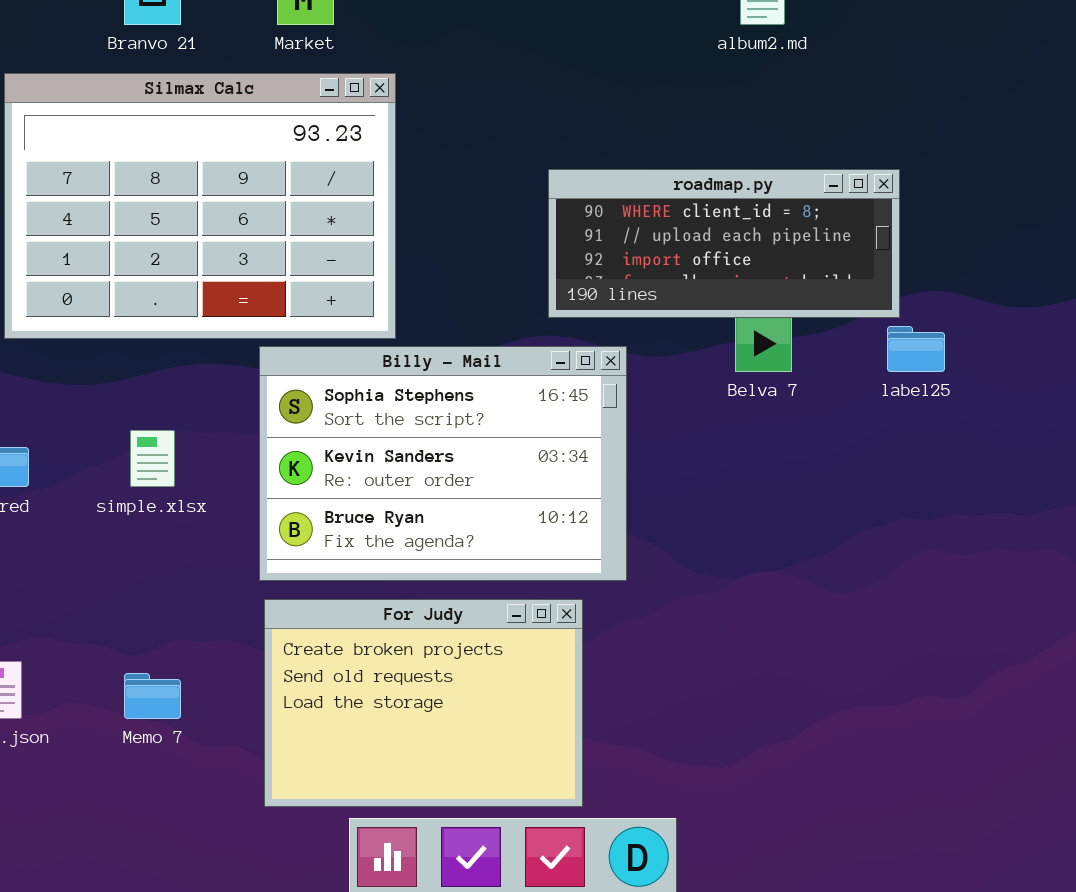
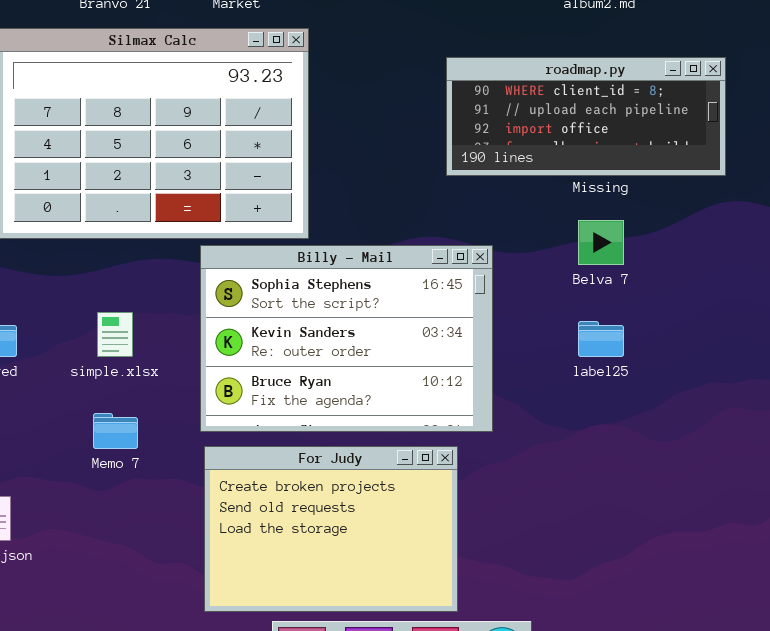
roadmap.py: [548,169,900,318] -> [446,57,726,176], moved
label25: [887,326,945,372] -> [578,321,624,357], moved
Memo 7: [124,673,181,719] -> [93,413,138,449], moved

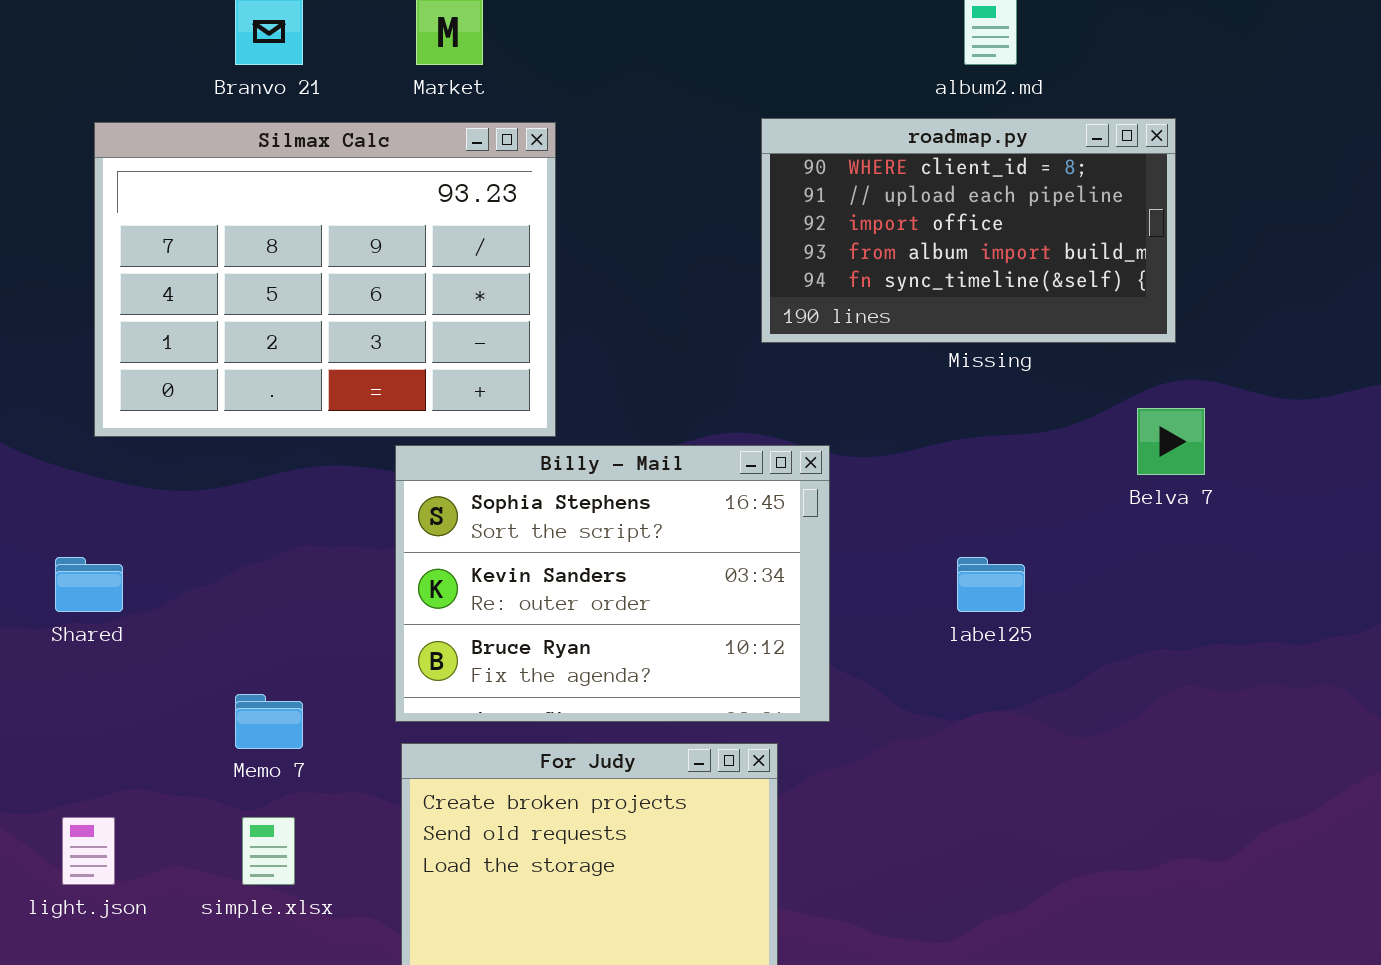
roadmap.py: [446,57,726,176] -> [761,118,1176,343], resized
Belva 7: [578,220,624,265] -> [1137,408,1205,475], moved
simple.xlsx: [97,312,133,357] -> [242,817,295,885], moved

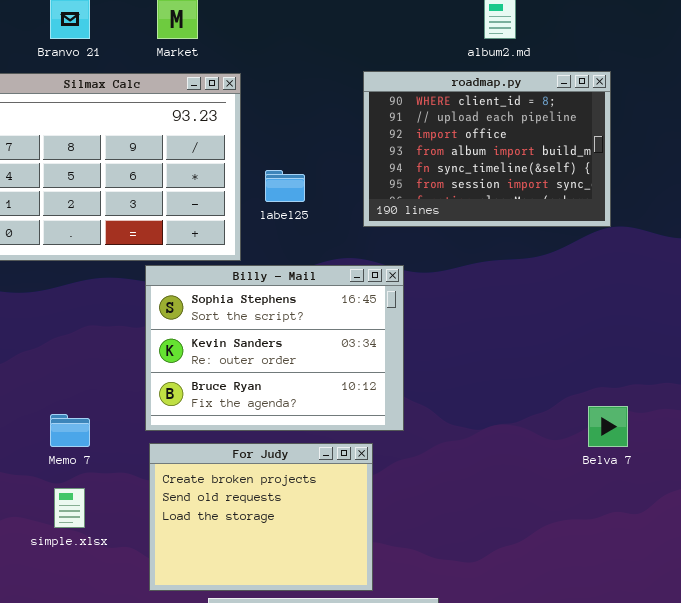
roadmap.py: [761,118,1176,343] -> [363,71,611,227], resized
Belva 7: [1137,408,1205,475] -> [588,406,628,447], moved
label25: [957,557,1025,612] -> [265,170,305,202], moved

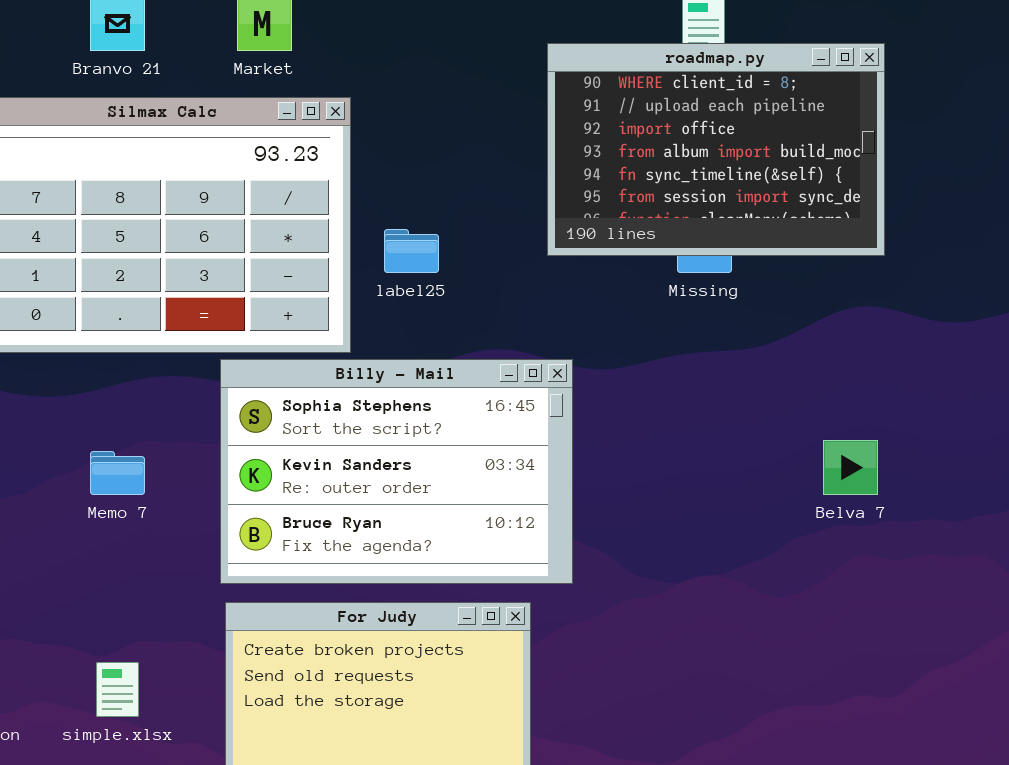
roadmap.py: [363,71,611,227] -> [547,43,885,256], moved
Belva 7: [588,406,628,447] -> [823,440,878,495], moved
Memo 7: [50,414,90,447] -> [90,451,145,495], moved

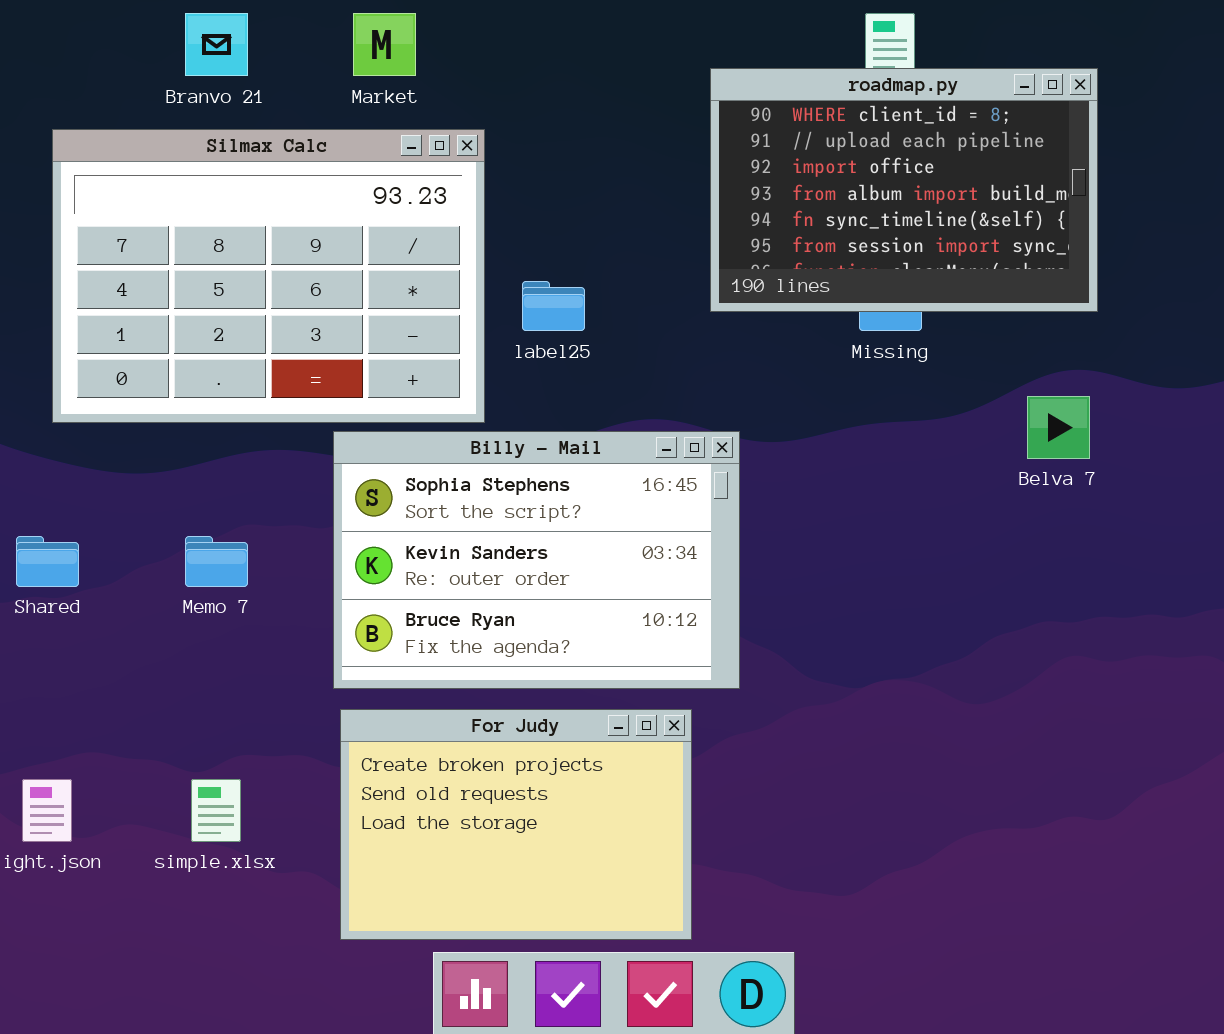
Belva 7: [823,440,878,495] -> [1027,396,1090,459], moved

